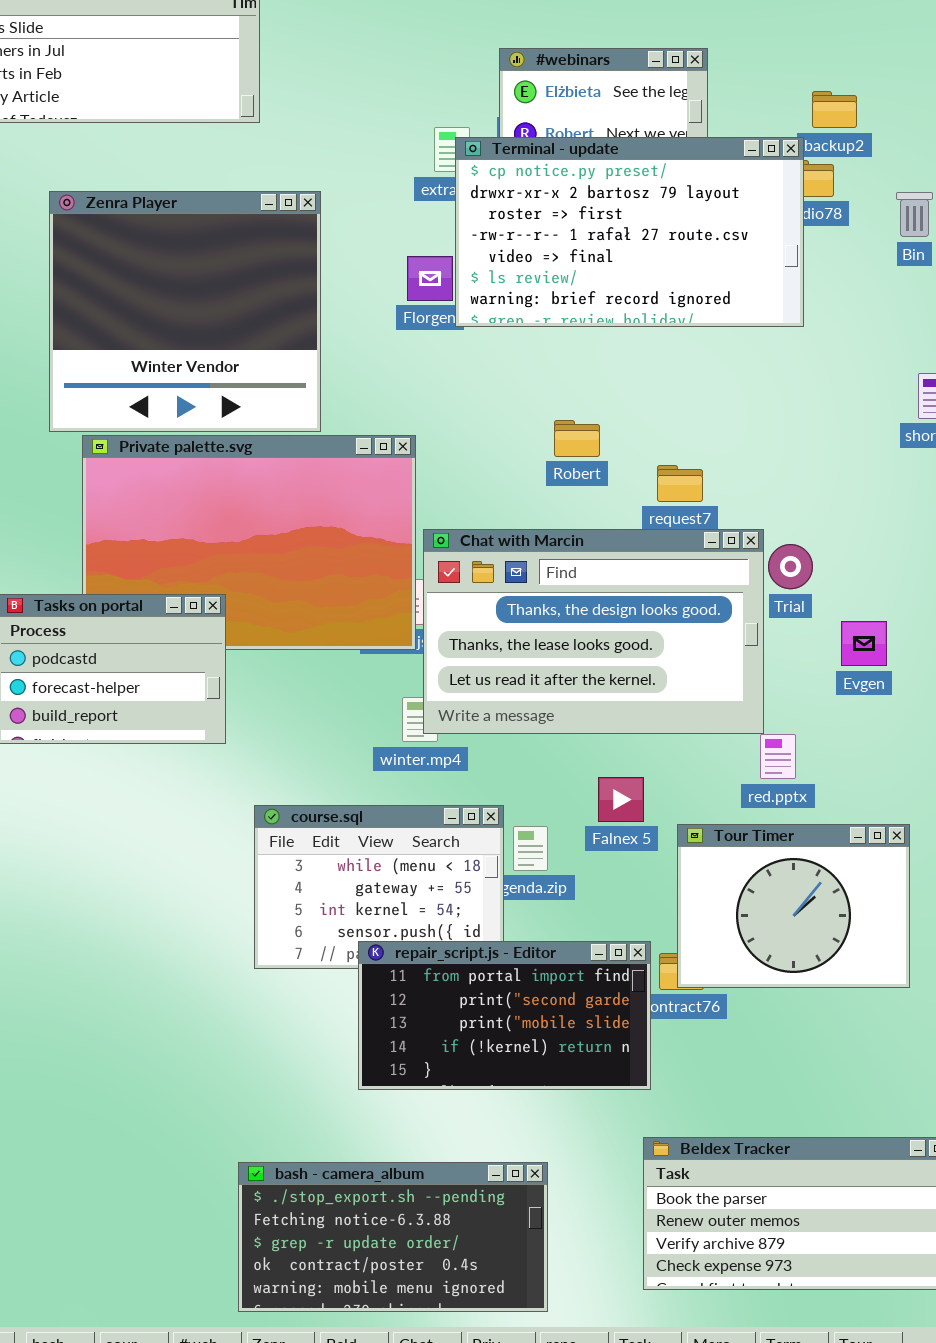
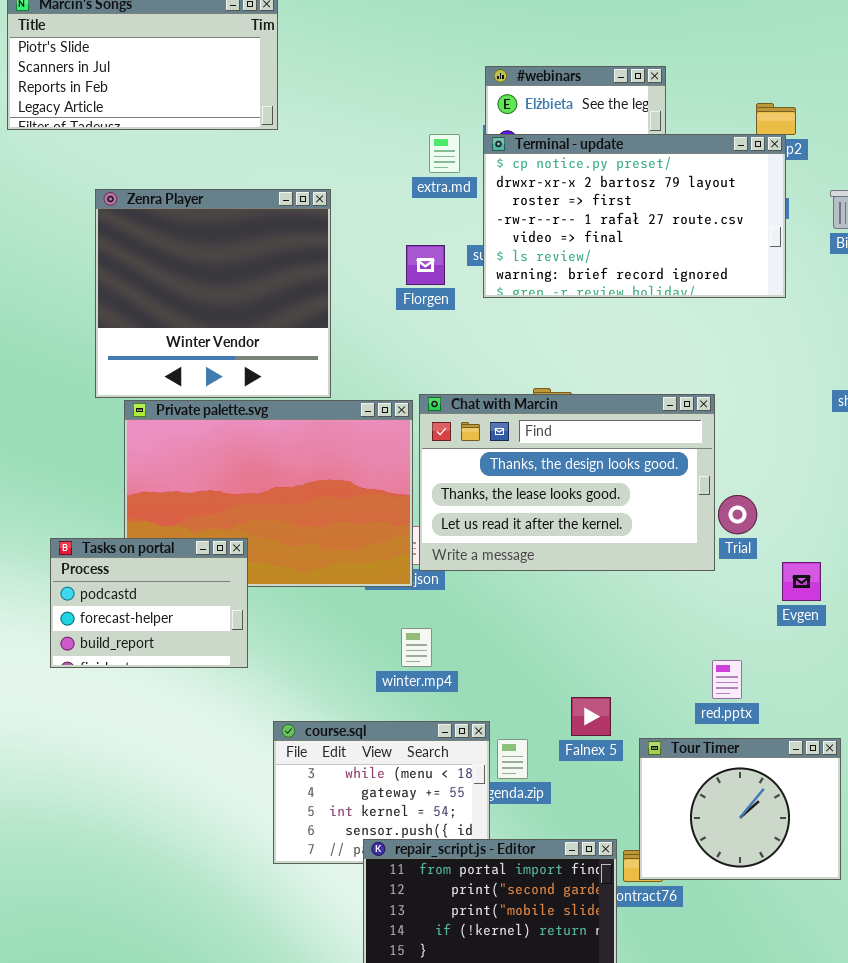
Terminal - update: [455,137,804,327] -> [483,134,786,298], moved
Chat with Marcin: [423,529,764,734] -> [419,394,715,571], moved

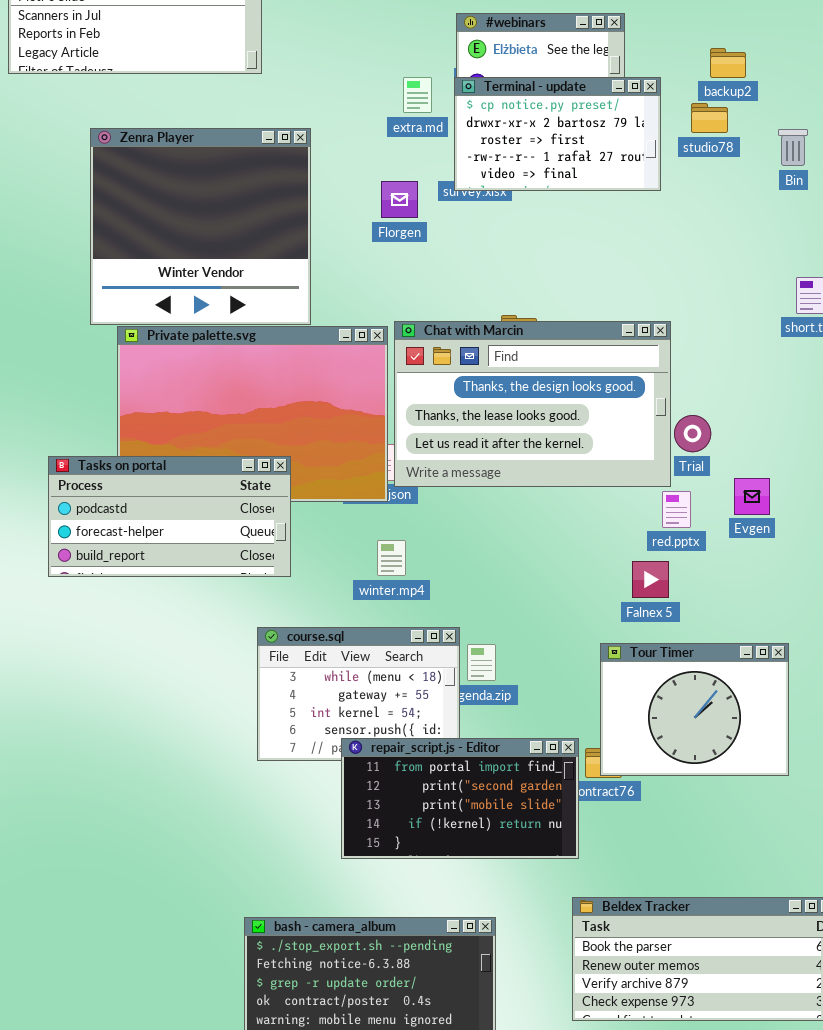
Terminal - update: [483,134,786,298] -> [454,77,661,191], resized
Tasks on portal: [50,538,248,668] -> [48,456,291,577], resized
red.pptx: [712,660,742,699] -> [662,491,691,528], moved
Falnex 5: [571,697,611,736] -> [632,561,669,598], moved

